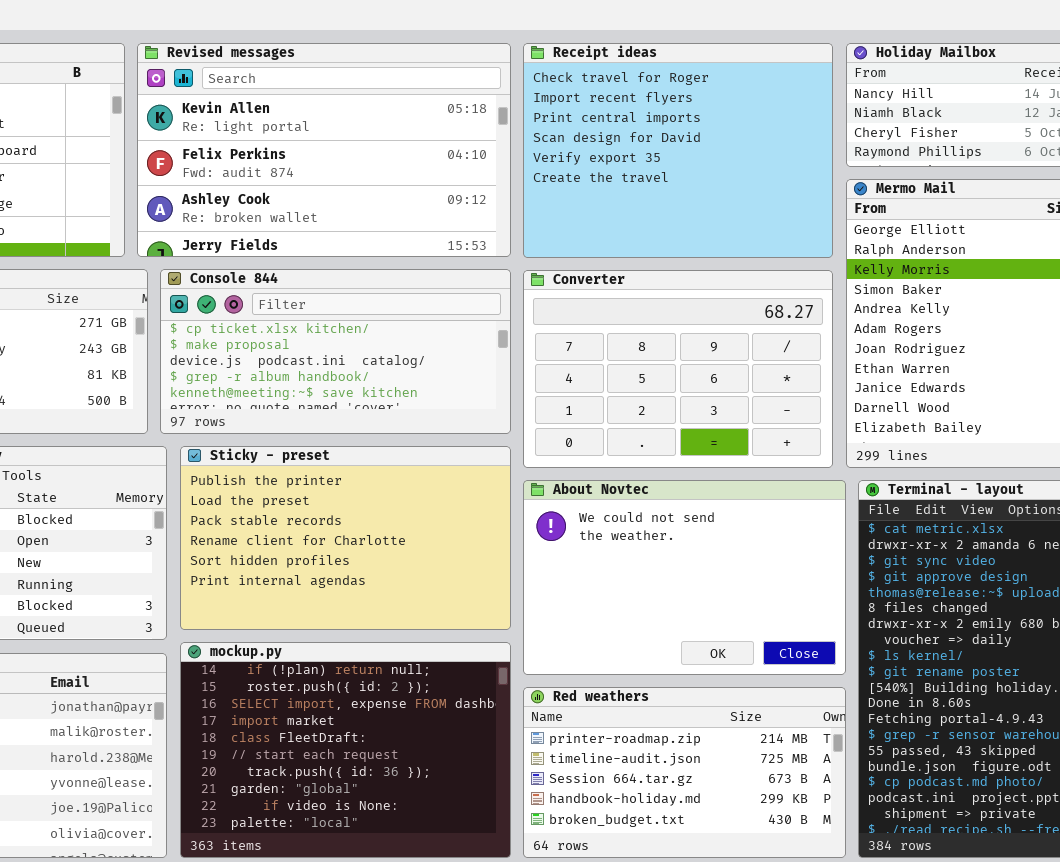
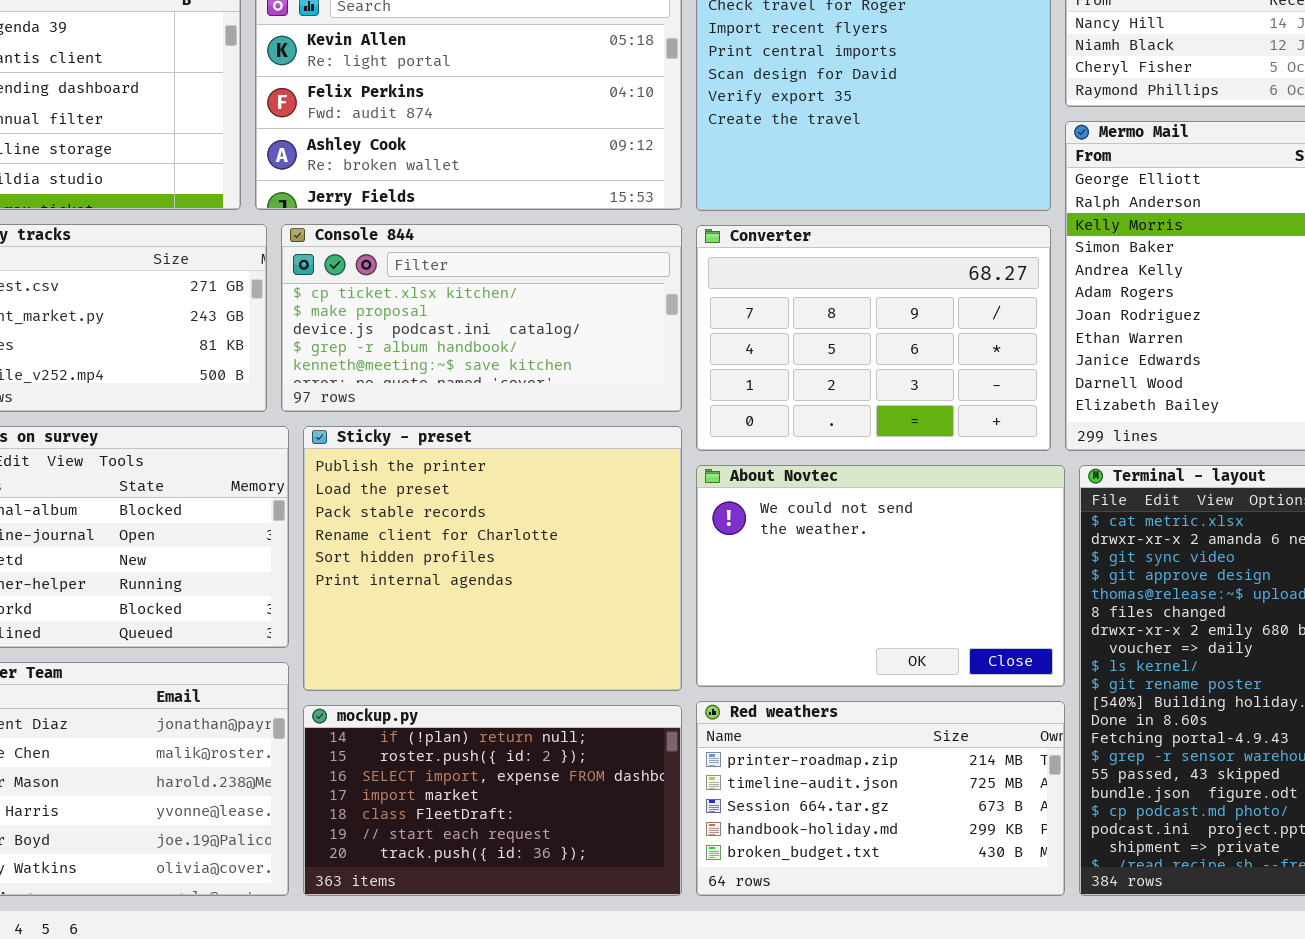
Sticky - preset: [180,446,511,630] -> [303,426,682,691], resized
mockup.py: [180,642,511,858] -> [303,705,682,896], resized

